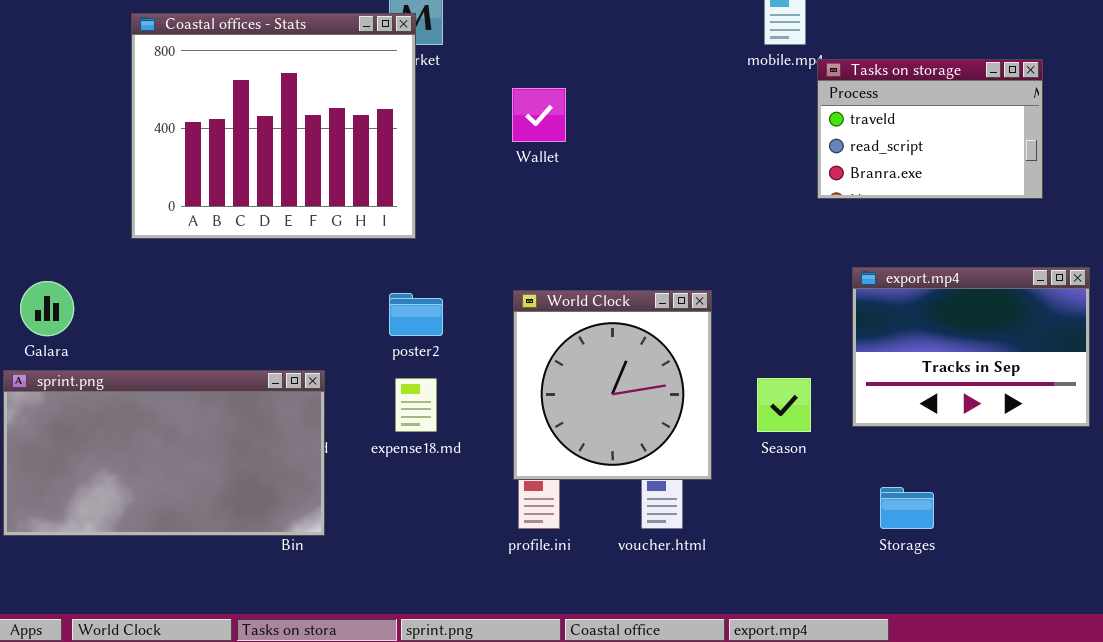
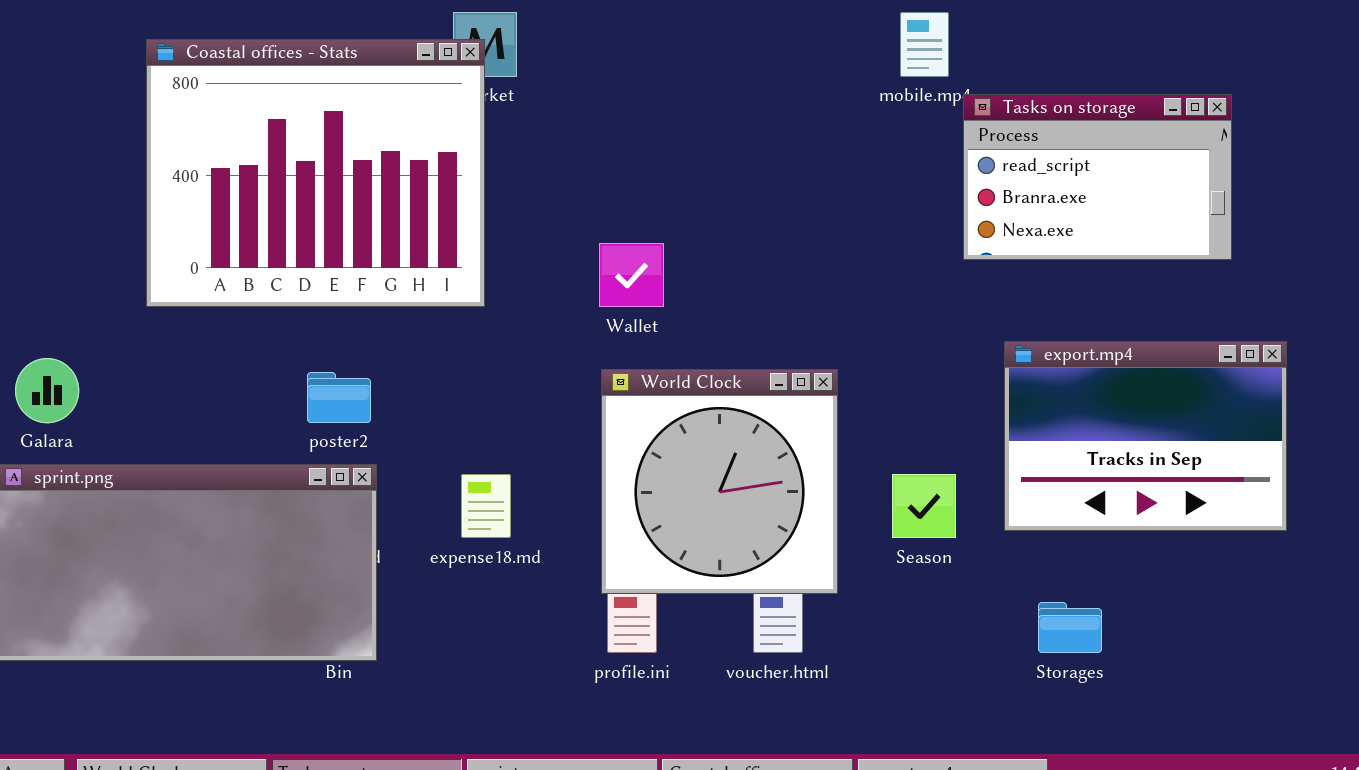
Tasks on storage: [817,59,1043,199] -> [963,94,1232,260], scrolled down 1 row
Wallet: [512,88,566,142] -> [599,243,664,307], moved
poster2: [389,293,443,336] -> [307,372,371,423], moved

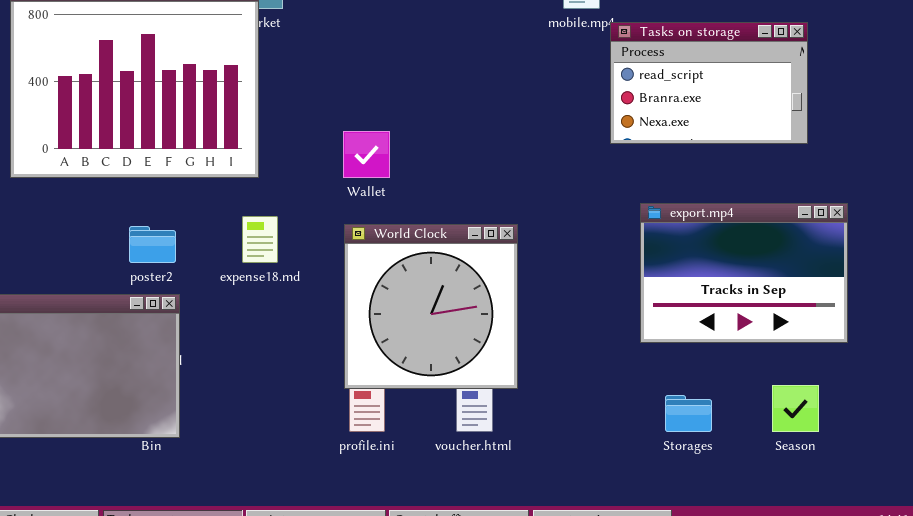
expense18.md: [461,474,511,538] -> [242,216,278,263], moved
Season: [892,474,956,538] -> [772,385,819,432], moved

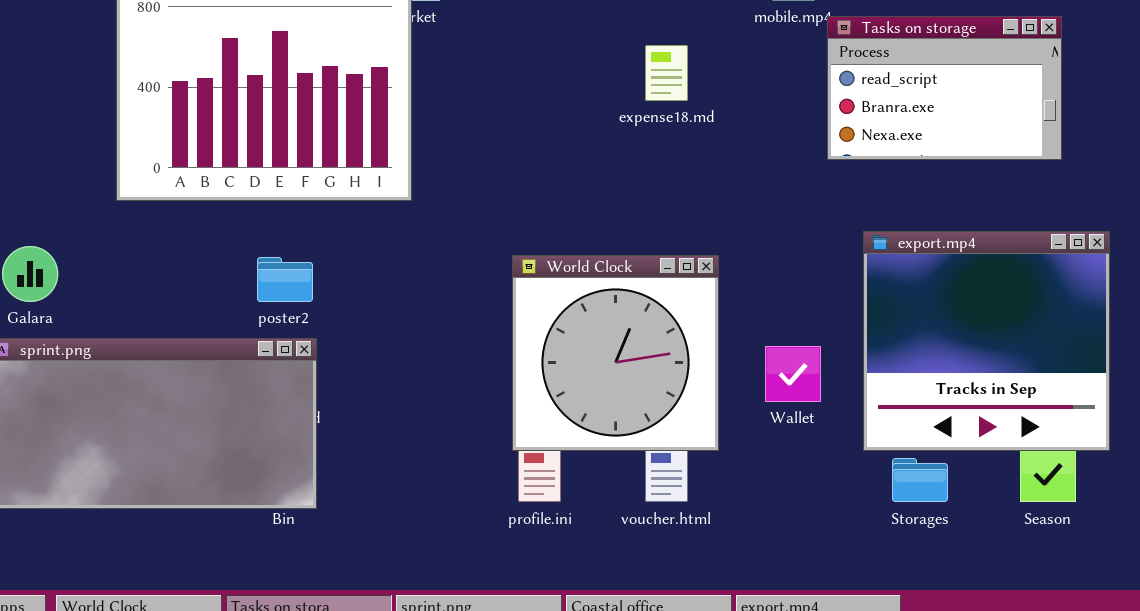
Wallet: [343,131,390,178] -> [765,346,821,402], moved
export.mp4: [640,203,848,343] -> [863,231,1110,451], resized
expense18.md: [242,216,278,263] -> [645,45,688,101], moved

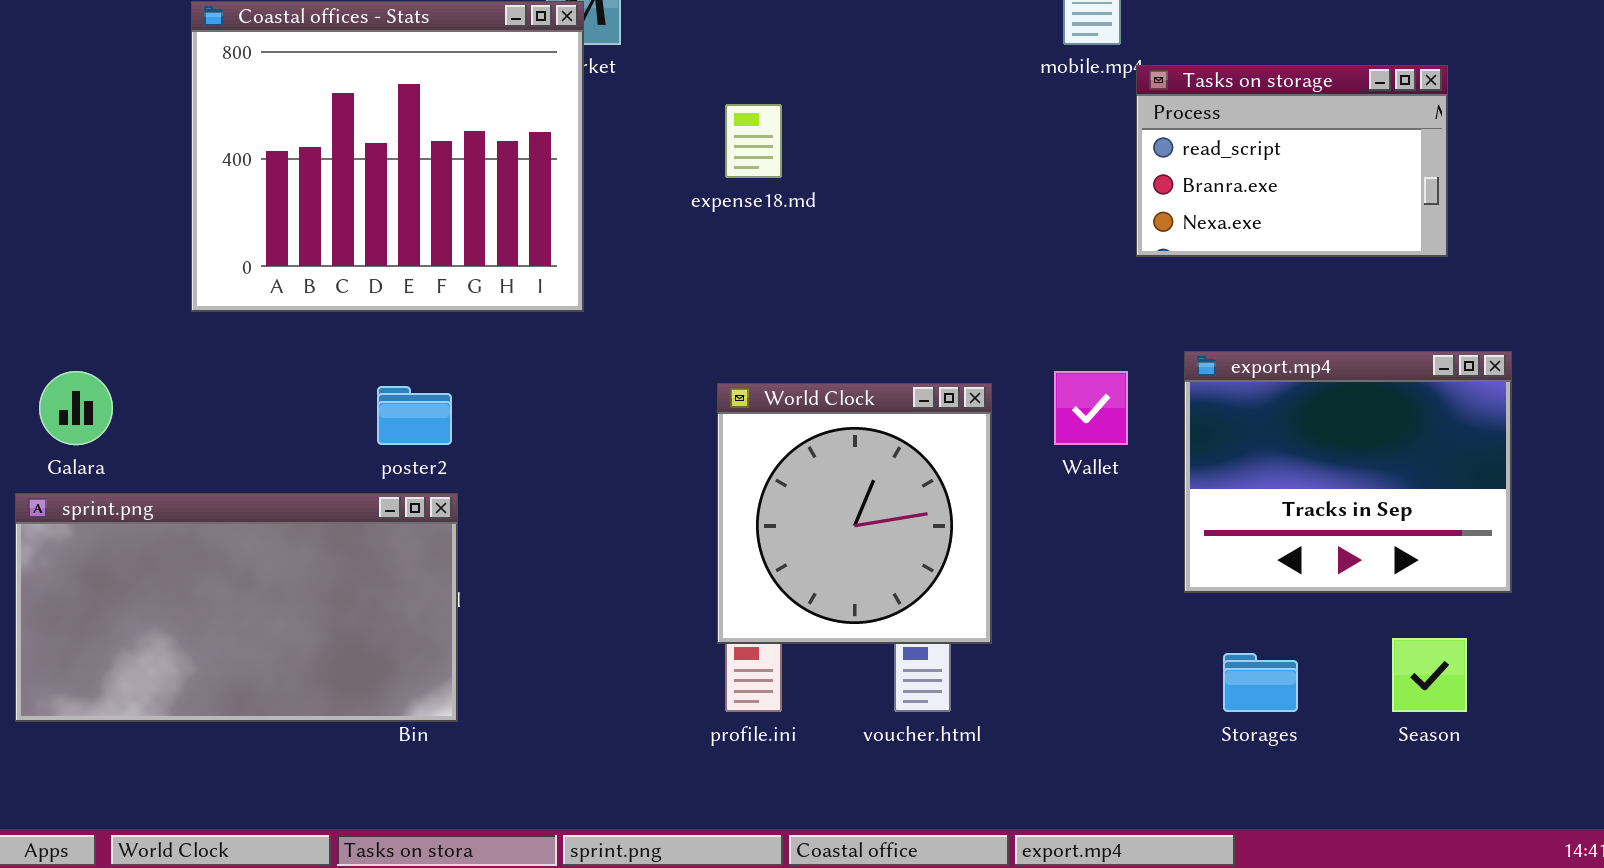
expense18.md: [645,45,688,101] -> [725,104,782,178], moved
export.mp4: [863,231,1110,451] -> [1184,351,1512,593], resized
Wallet: [765,346,821,402] -> [1054,371,1128,445], moved

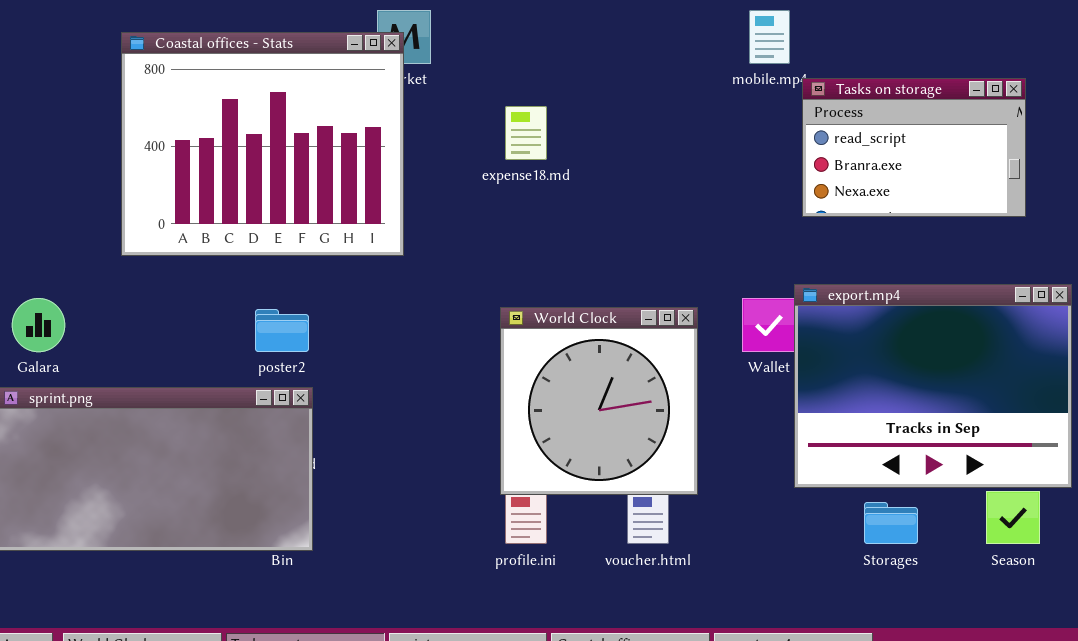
export.mp4: [1184,351,1512,593] -> [794,284,1072,488], resized

